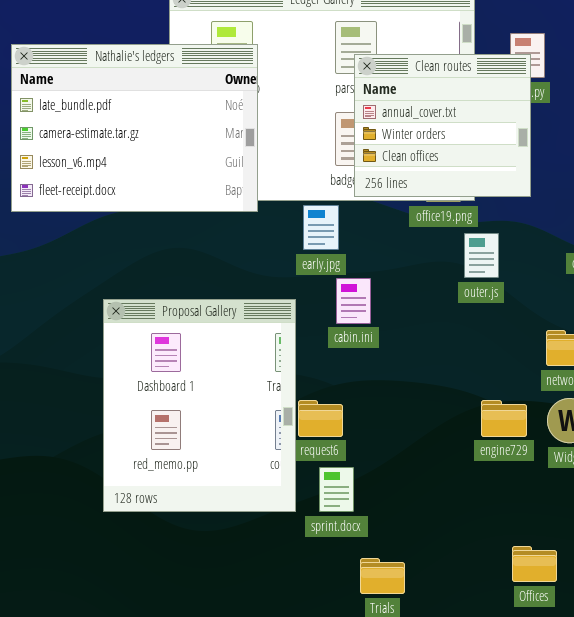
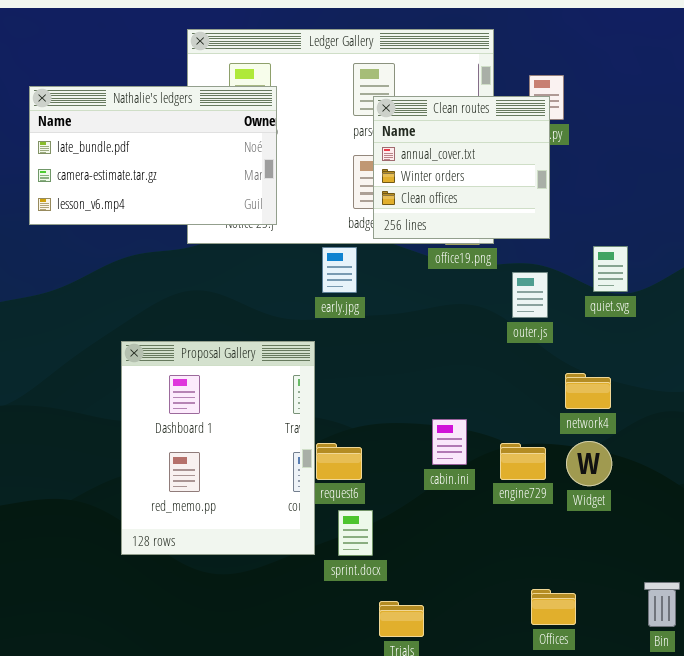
Nathalie's ledgers: [11,44,258,212] -> [29,86,277,225], resized
outer.js: [464,233,499,278] -> [512,272,548,318], moved
cabin.ini: [336,278,371,324] -> [432,419,467,465], moved

